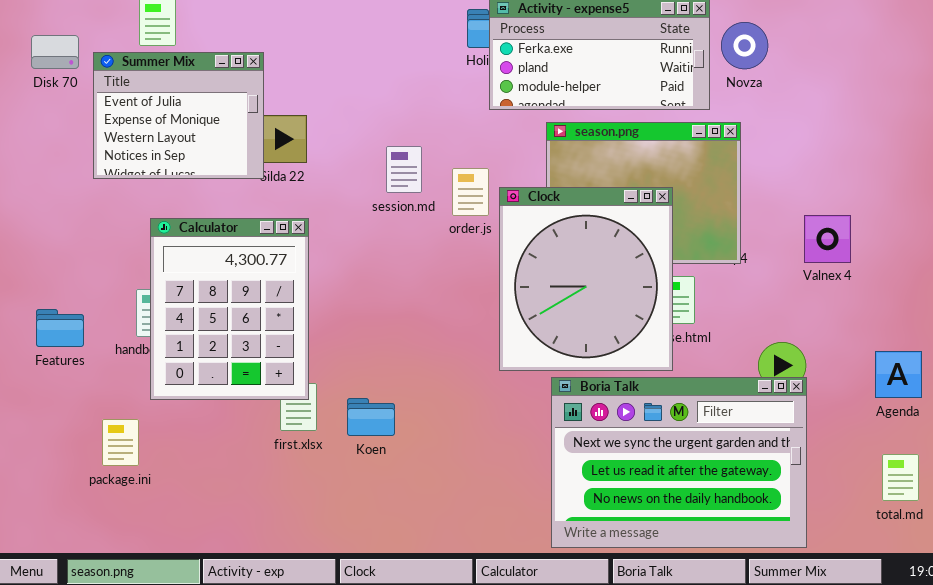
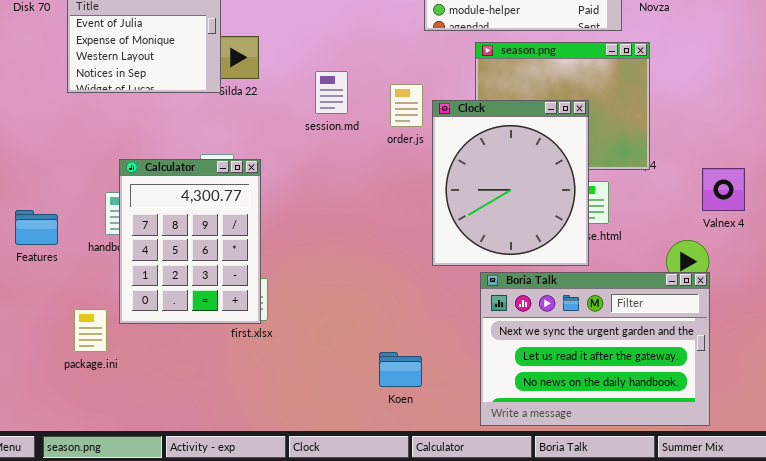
session.md: [386,146,422,193] -> [315,71,348,114], moved
Valnex 4: [804,215,851,263] -> [702,168,745,211], moved
Calculator: [150,218,309,400] -> [119,159,261,324], moved
Koen: [347,398,395,436] -> [379,352,422,387], moved

